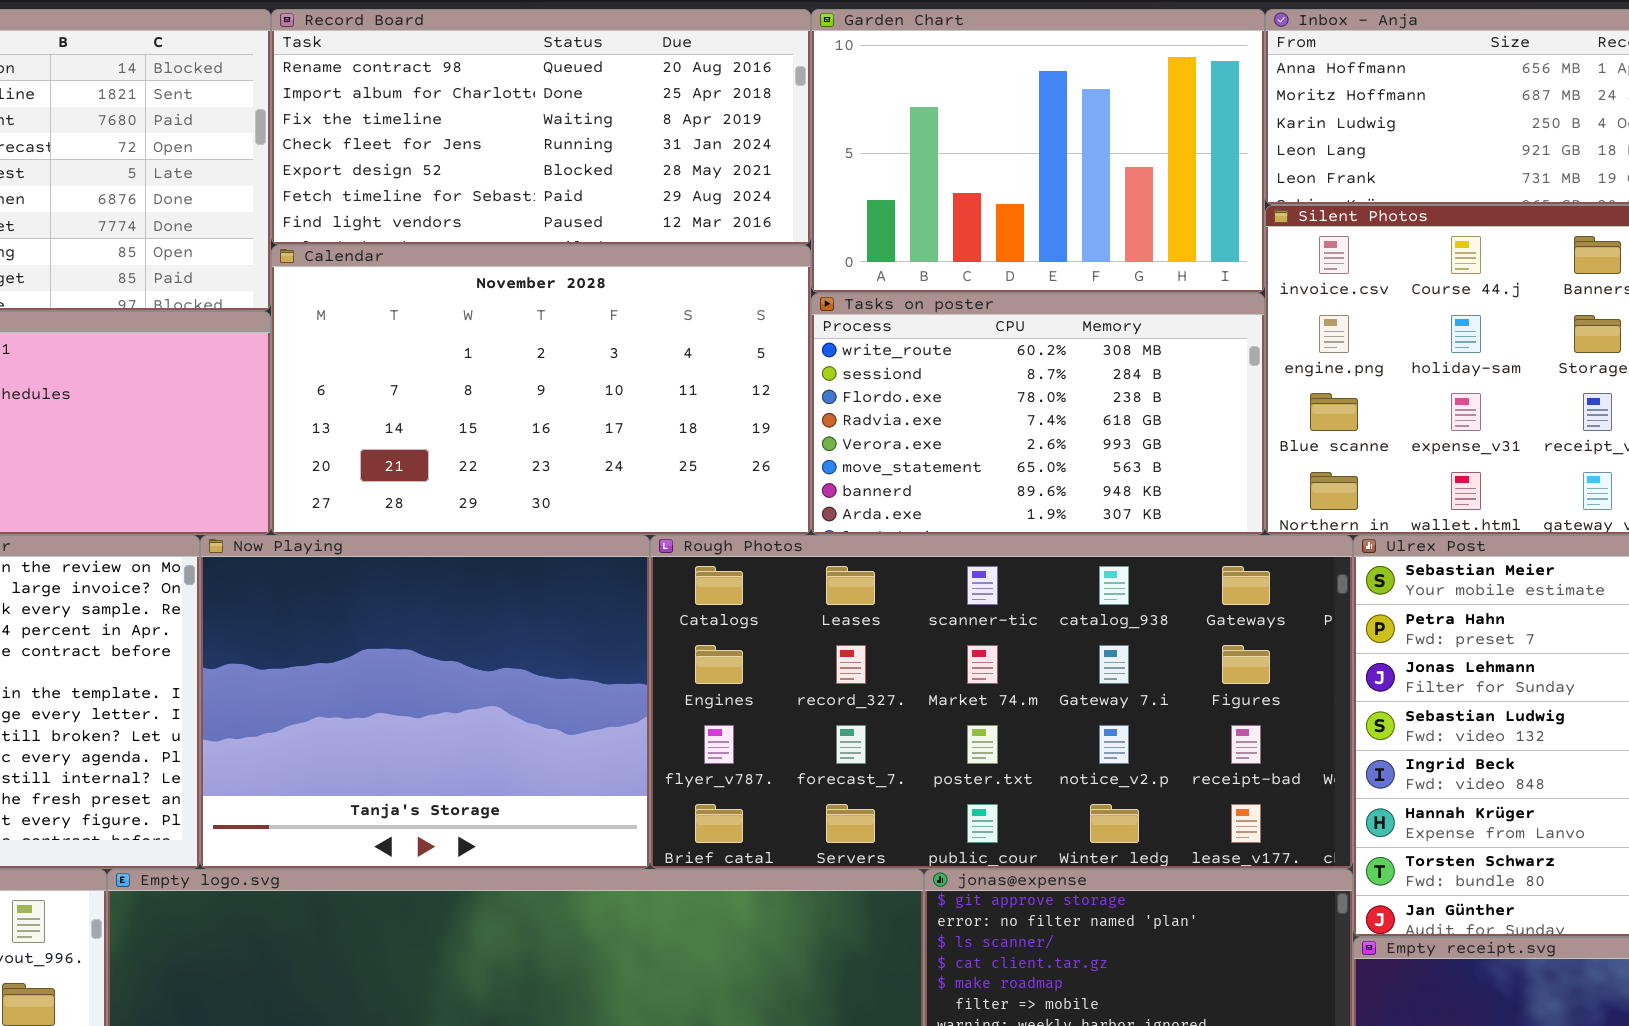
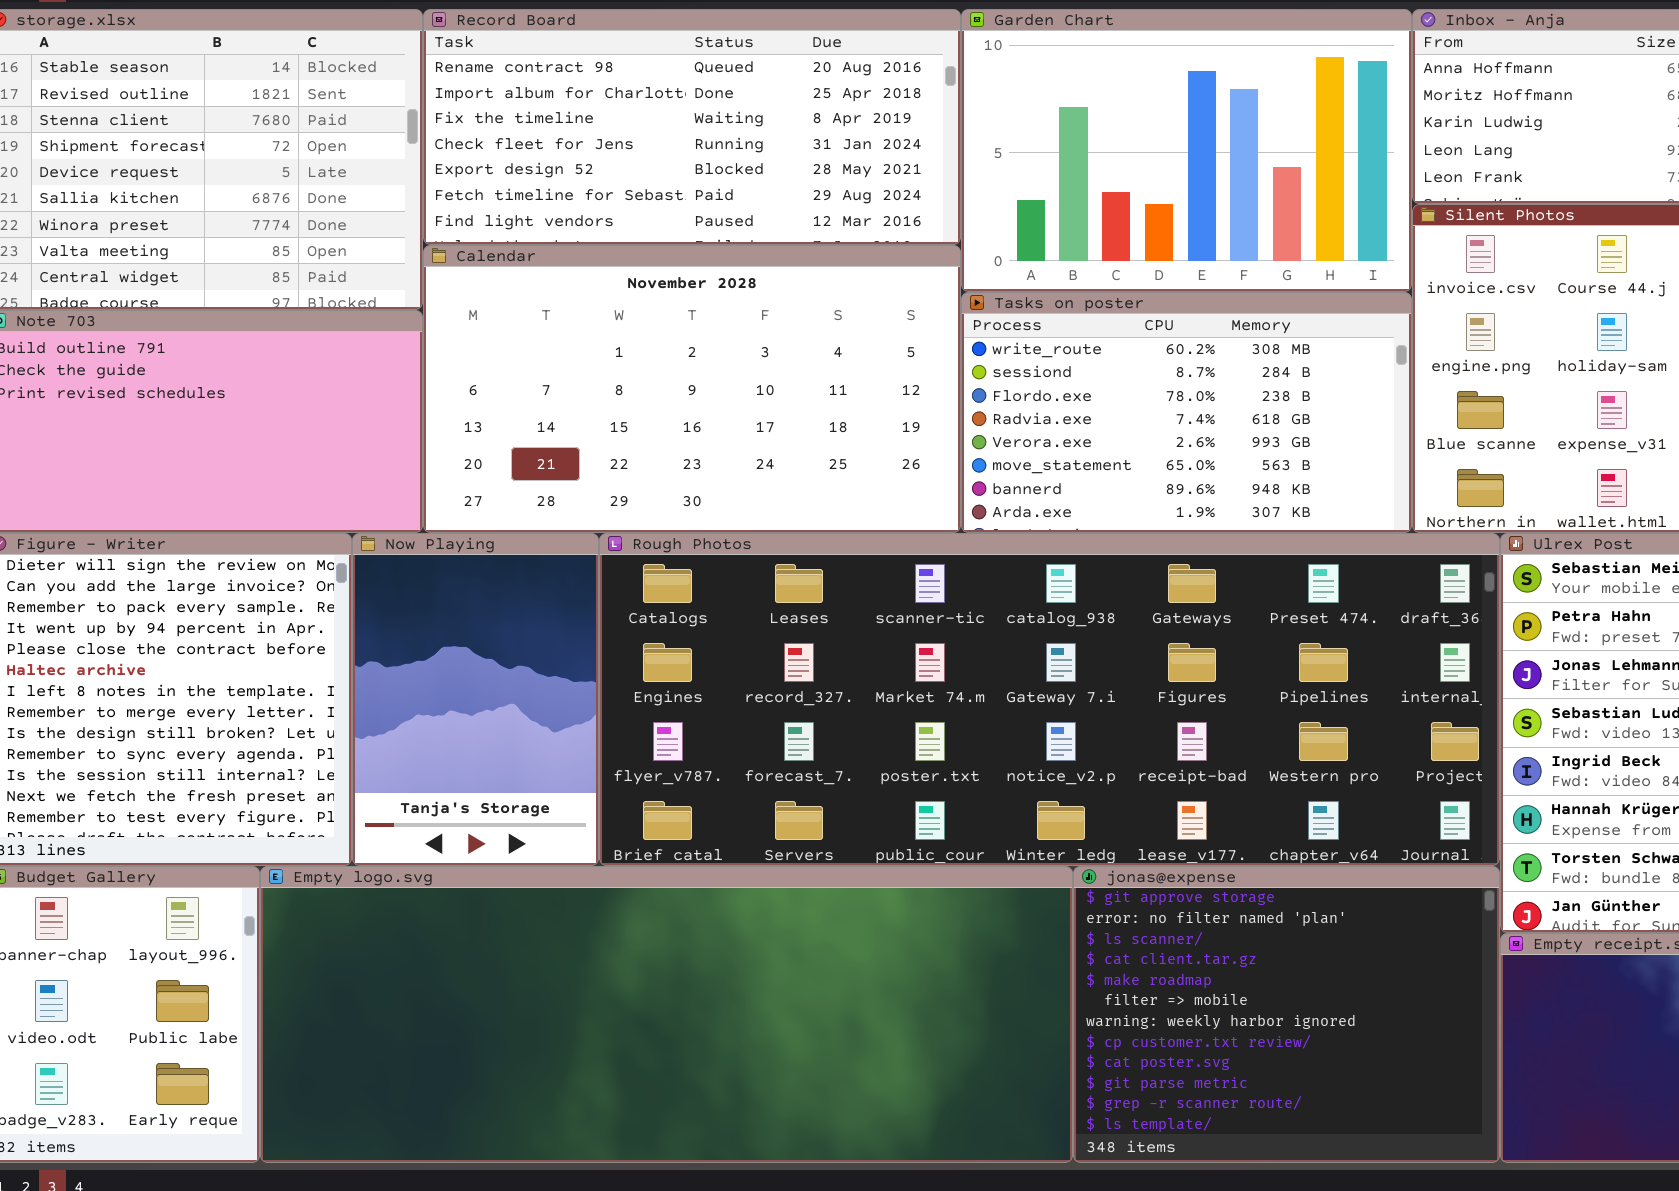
Now Playing: [200,535,650,869] -> [352,533,599,866], resized
Rough Photos: [650,535,1353,869] -> [599,533,1500,866], resized

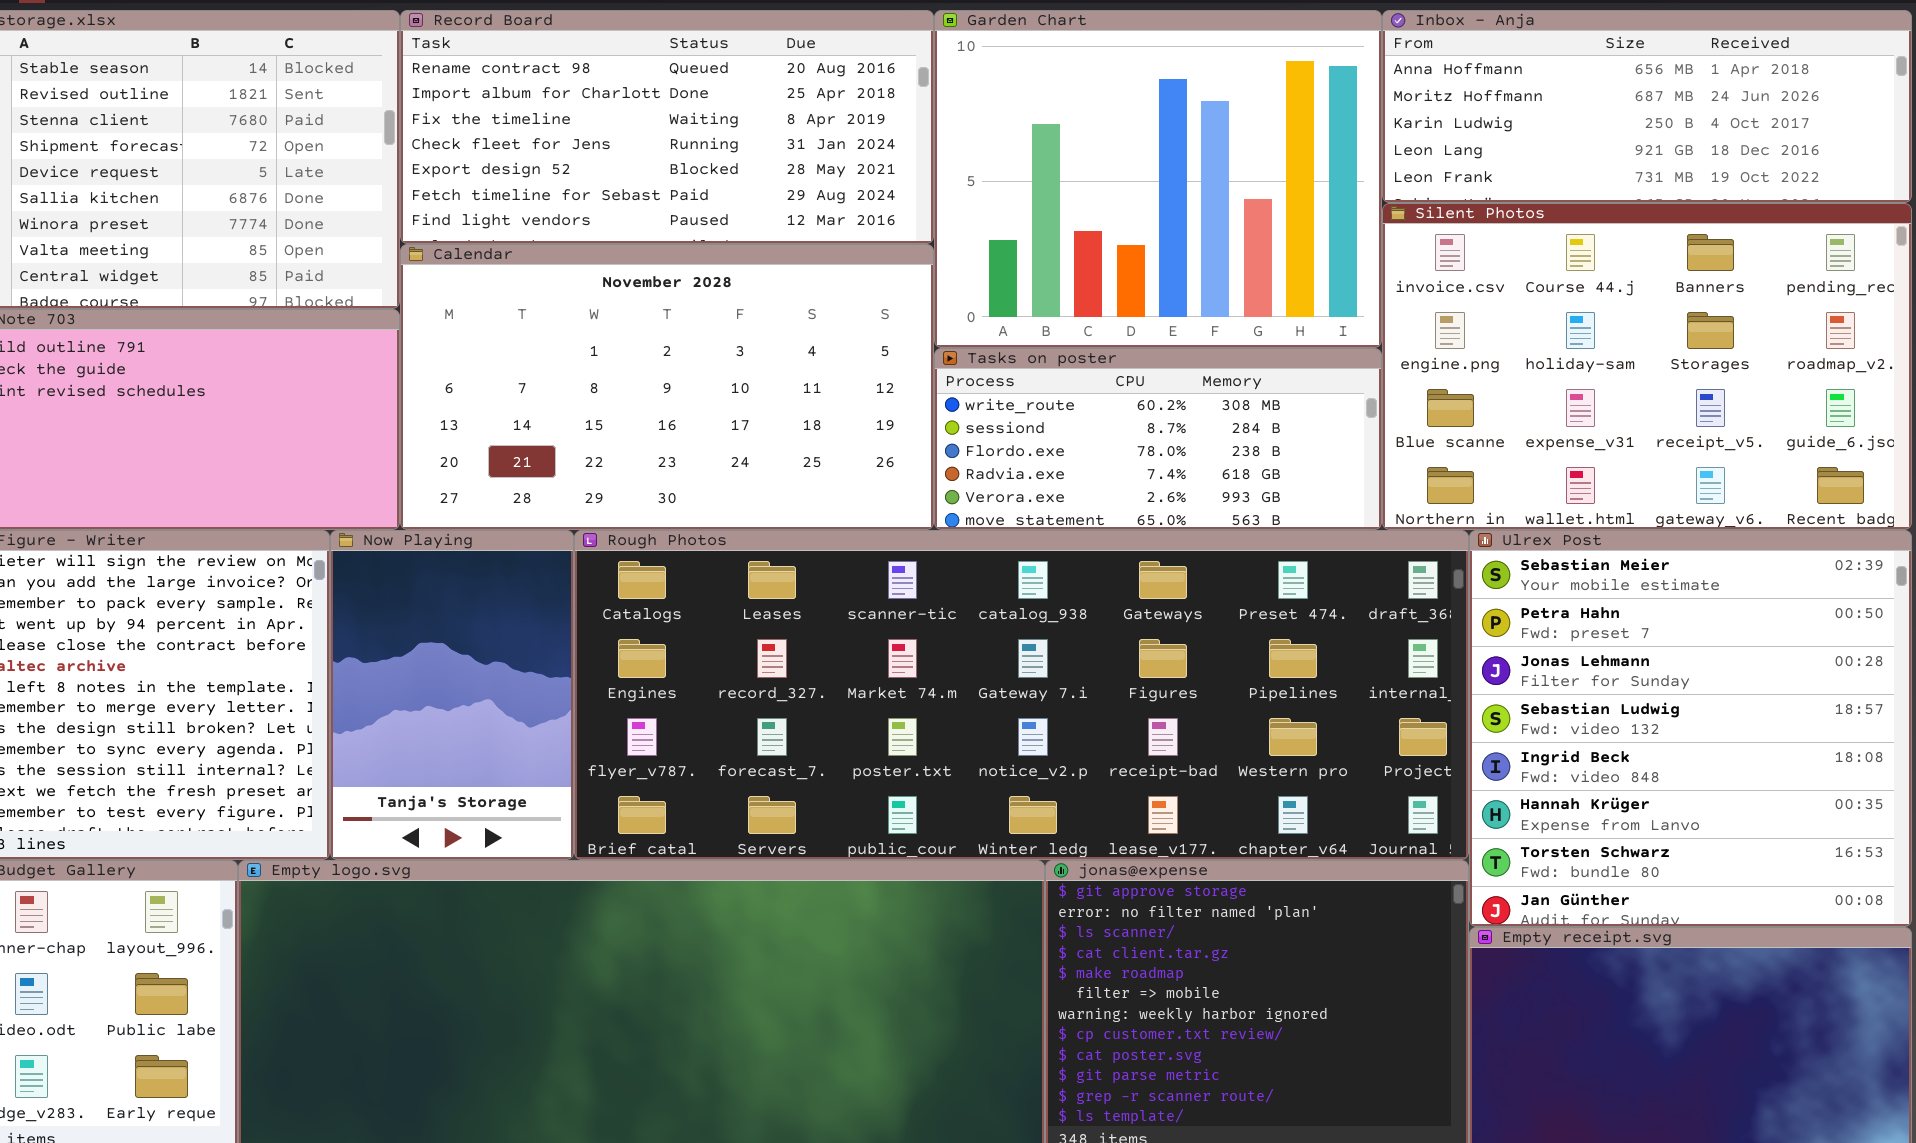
Garden Chart: [961,9,1412,292] -> [934,10,1382,348], resized
Tasks on poster: [961,292,1412,533] -> [934,348,1382,530], resized

